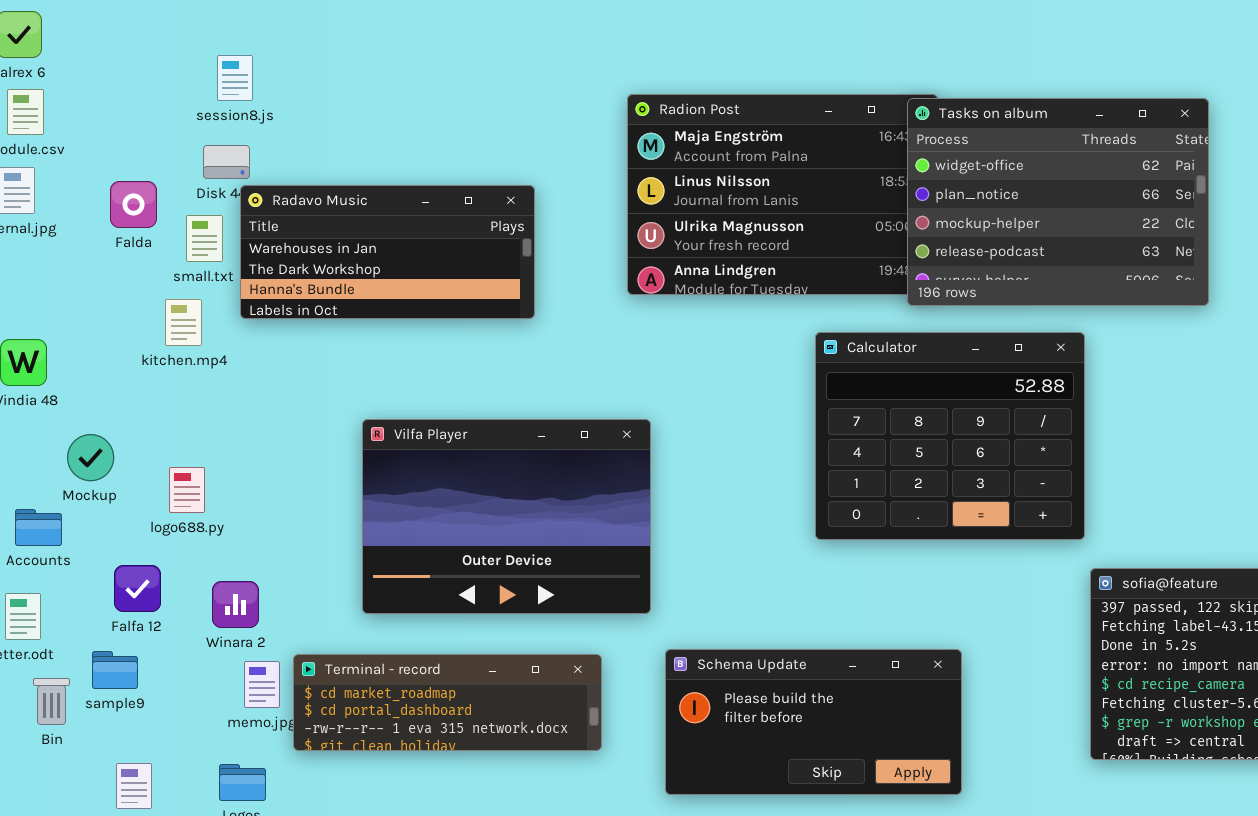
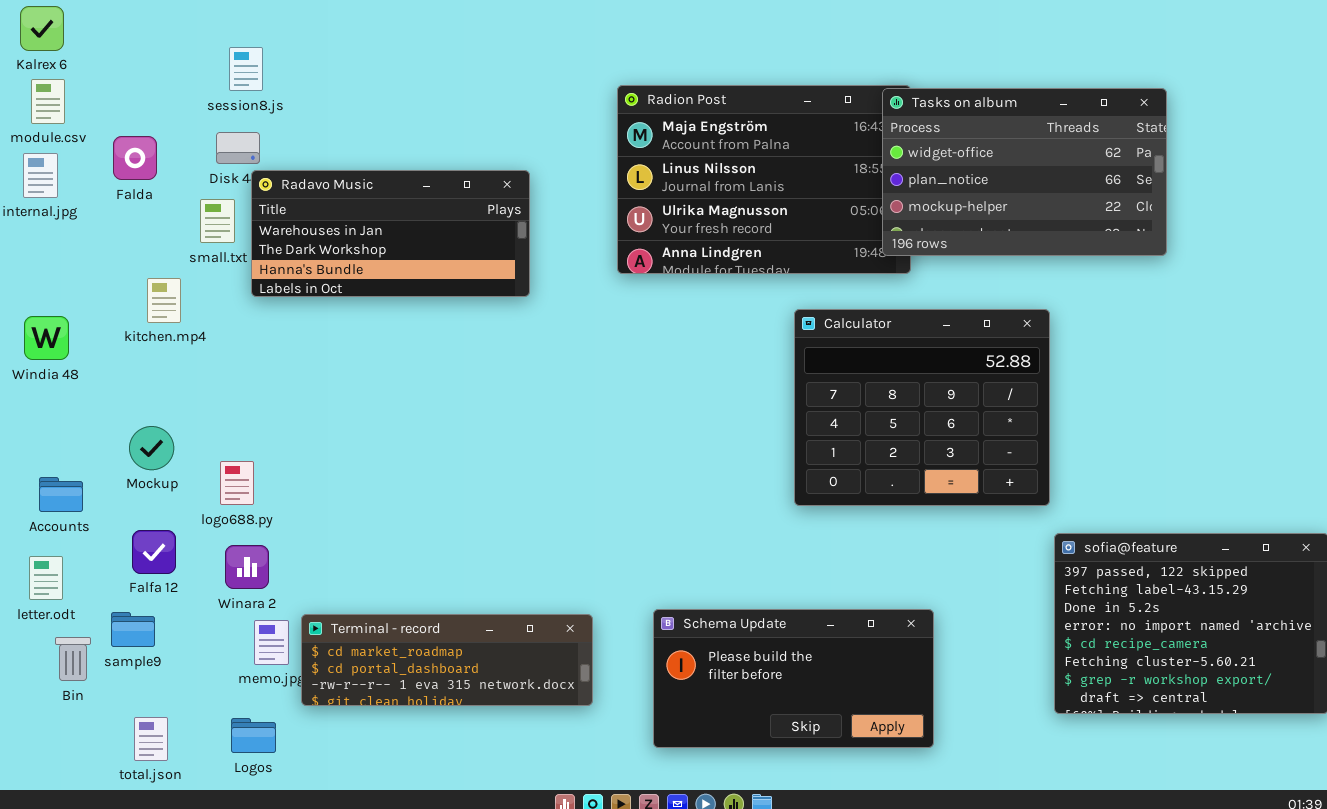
Tasks on album: [907,98,1209,306] -> [882,88,1167,256], resized
Falda: [110,181,157,228] -> [113,136,157,180], moved
kitchen.mp4: [165,299,202,346] -> [147,278,181,323], moved
Vilfa Player: [362,419,651,614] -> none, closed
Mockup: [67,434,114,481] -> [129,426,174,470], moved
logo688.py: [169,467,205,513] -> [220,461,254,505], moved

